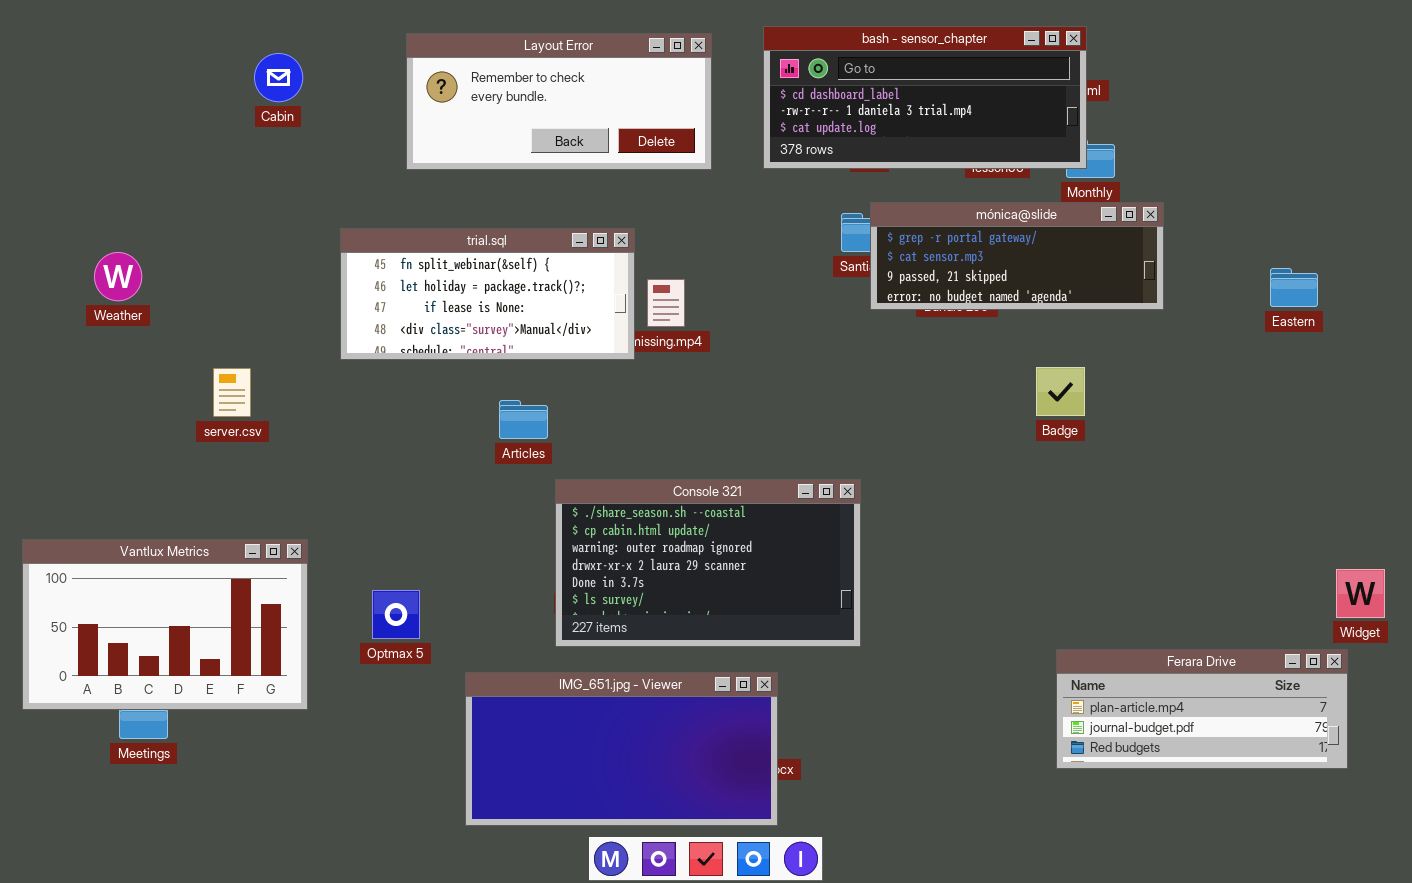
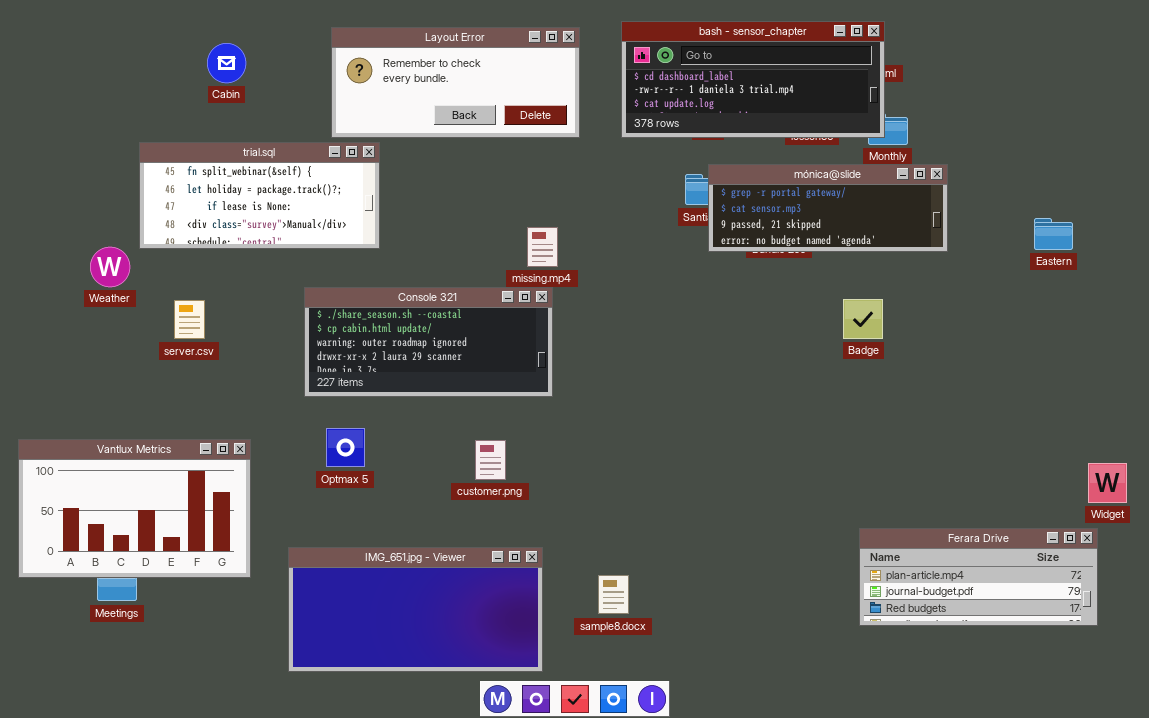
trial.sql: [340,228,635,360] -> [139,142,380,249], moved
Weather: [94,252,142,301] -> [90,247,130,287], moved
Console 321: [555,479,861,647] -> [304,287,553,397], moved, resized
Optmax 5: [372,590,420,639] -> [326,428,365,467], moved
IMG_651.jpg - Viewer: [465,672,778,826] -> [288,547,543,672], moved

